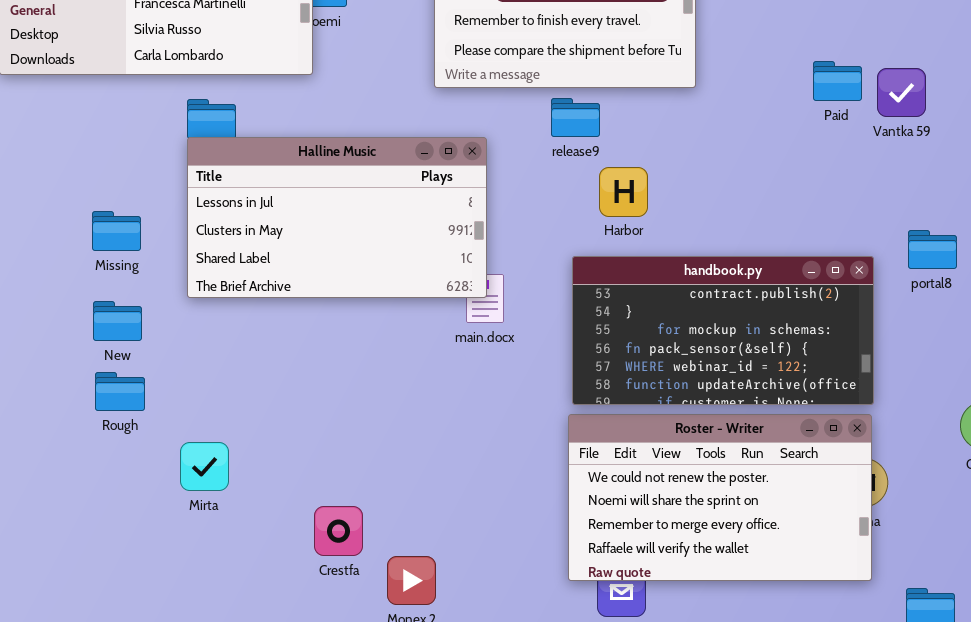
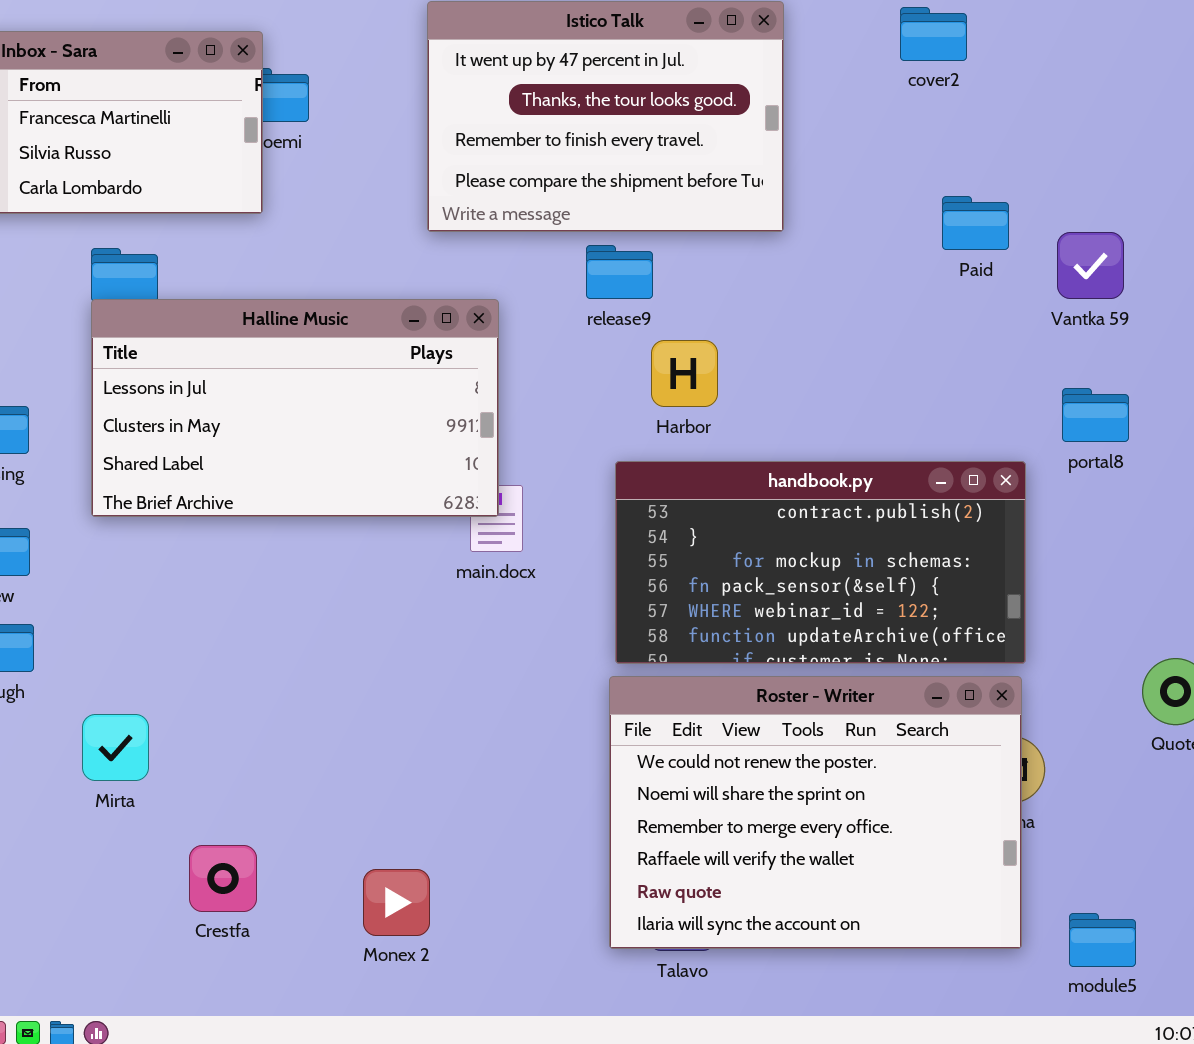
Vantka 59: [877,68,926,117] -> [1057,232,1124,299], moved
portal8: [908,230,957,269] -> [1062,388,1129,442], moved
Roster - Writer: [568,414,872,581] -> [609,676,1022,949], resized
Crestfa: [314,506,363,556] -> [189,845,257,912], moved

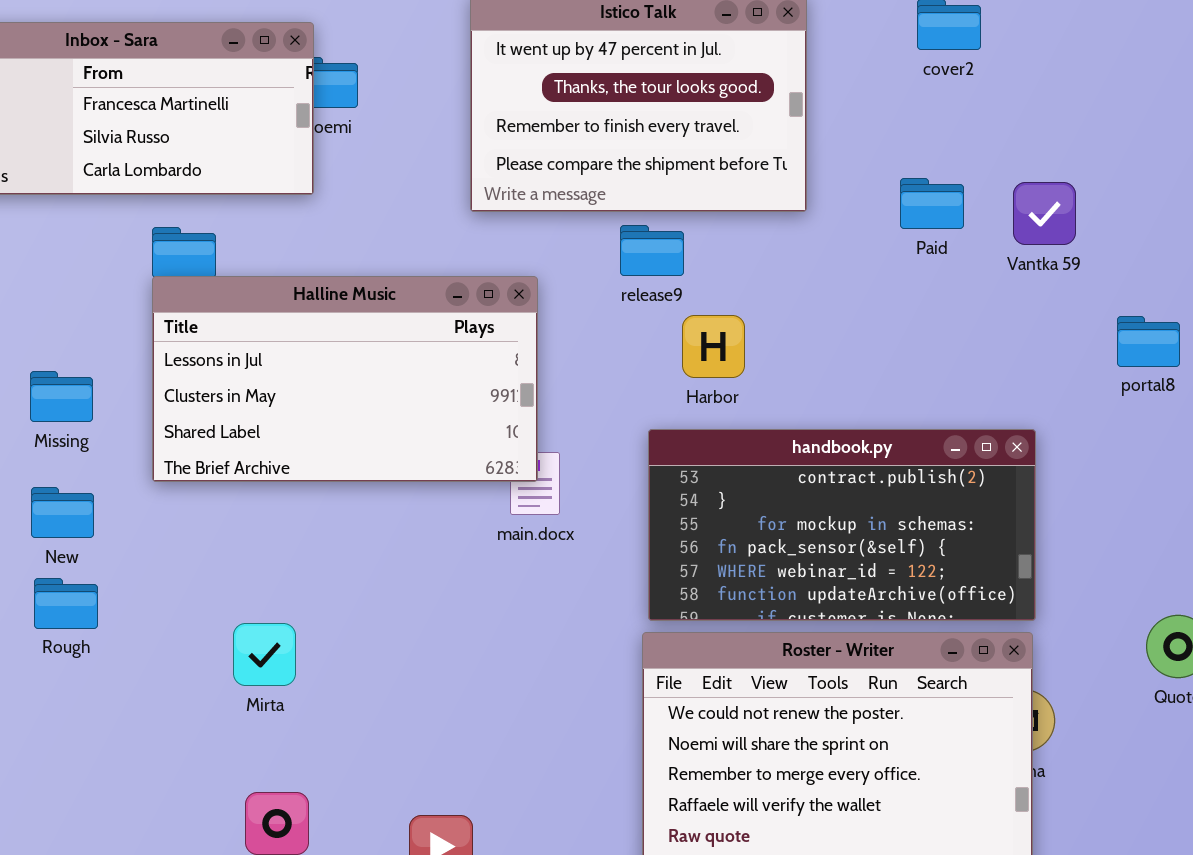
Paid: [942,196,1009,250] -> [900,178,964,229], moved
Vantka 59: [1057,232,1124,299] -> [1013,182,1076,245], moved
portal8: [1062,388,1129,442] -> [1117,316,1180,367], moved
Mirta: [82,714,149,781] -> [233,623,296,686], moved

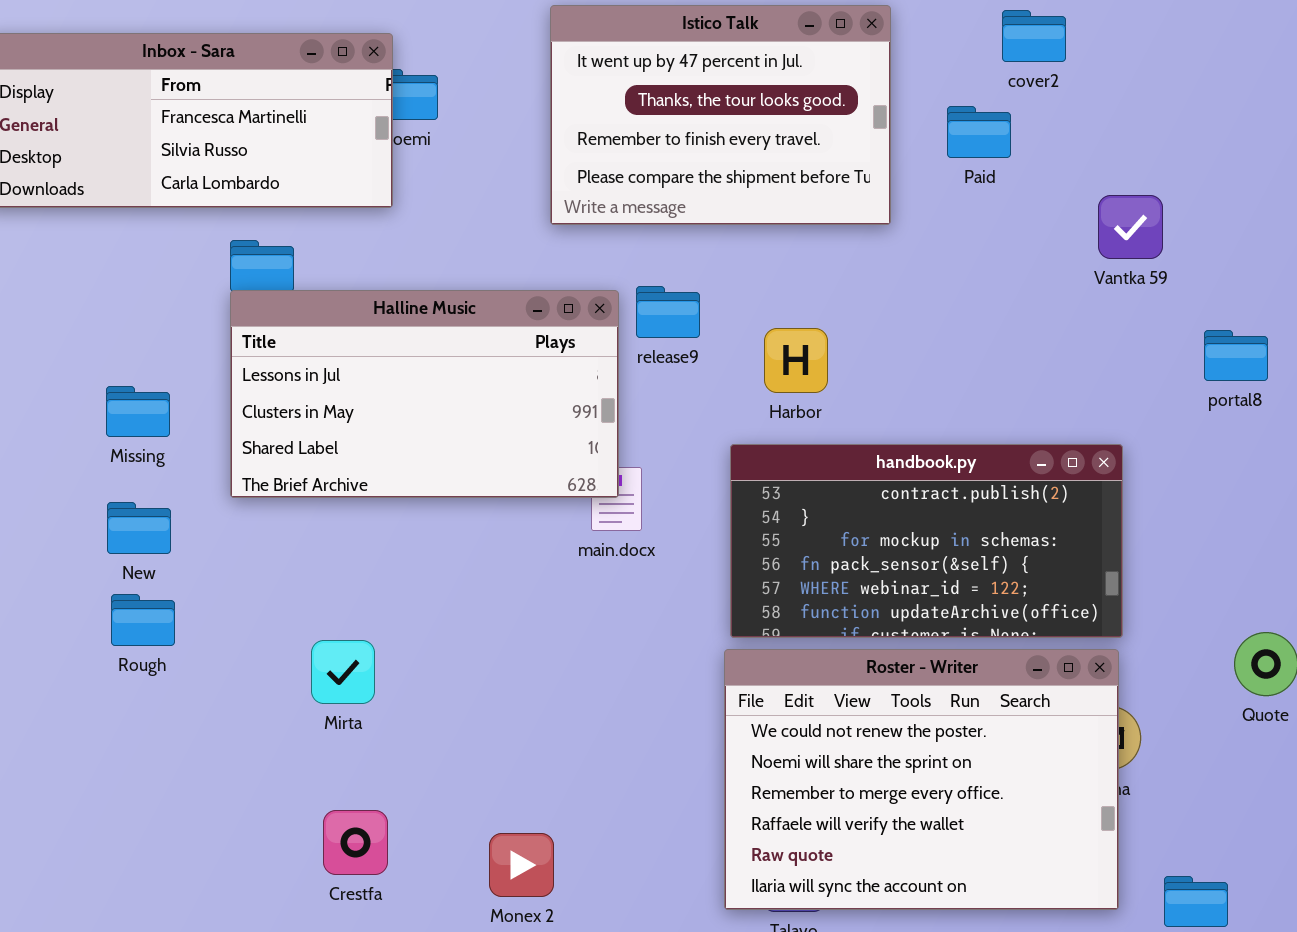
Paid: [900,178,964,229] -> [947,106,1011,158], moved
release9: [620,225,684,276] -> [636,286,700,338], moved

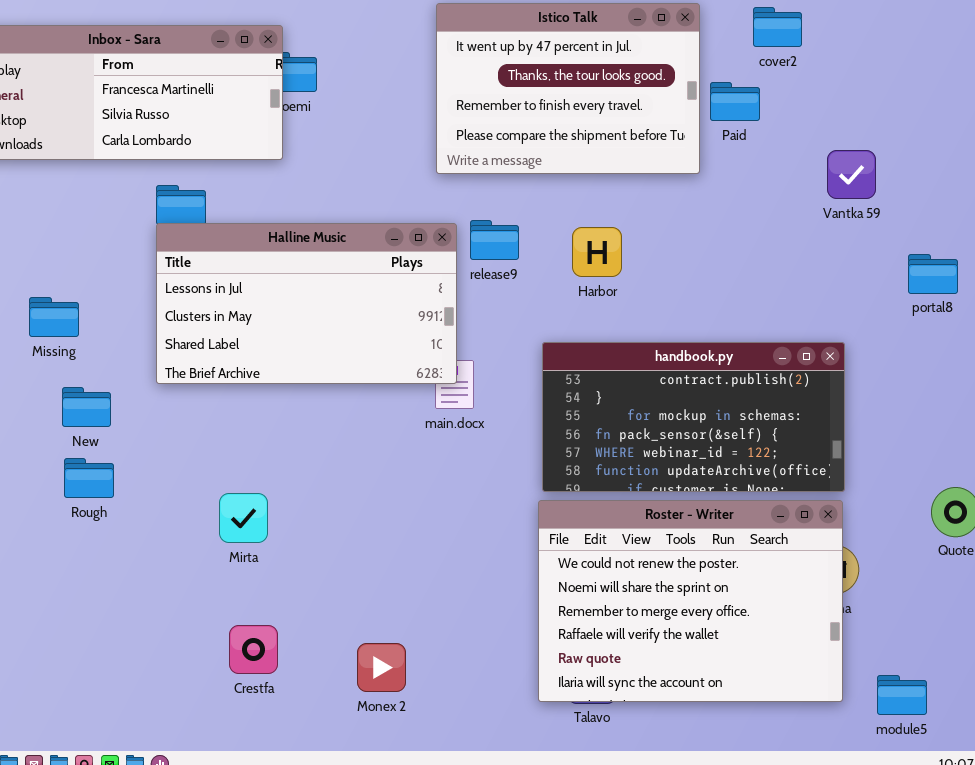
Istico Talk: [550,5,891,225] -> [436,3,700,174], moved
Harbor: [764,328,828,393] -> [572,227,622,277], moved
Missing: [106,386,170,437] -> [29,297,79,337], moved

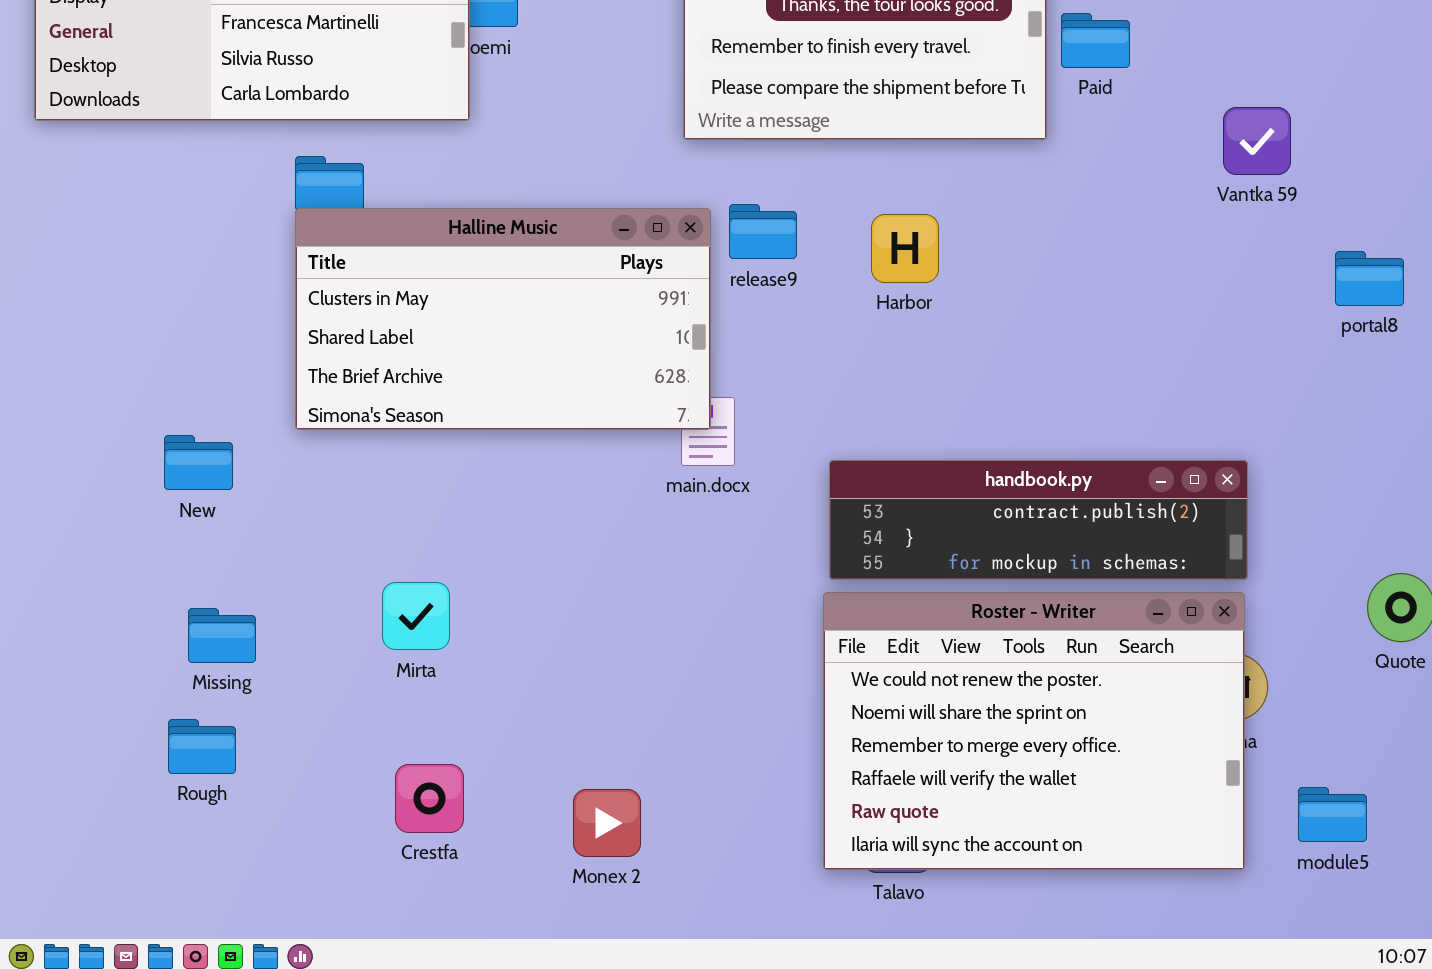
Halline Music: [156,223,457,384] -> [295,208,711,430], scrolled down 1 row
Missing: [29,297,79,337] -> [188,608,256,663], moved
handbook.py: [542,342,845,492] -> [829,460,1248,580], resized
Rough: [64,458,114,498] -> [168,719,236,774], moved
module5: [877,675,927,715] -> [1298,787,1367,842], moved

